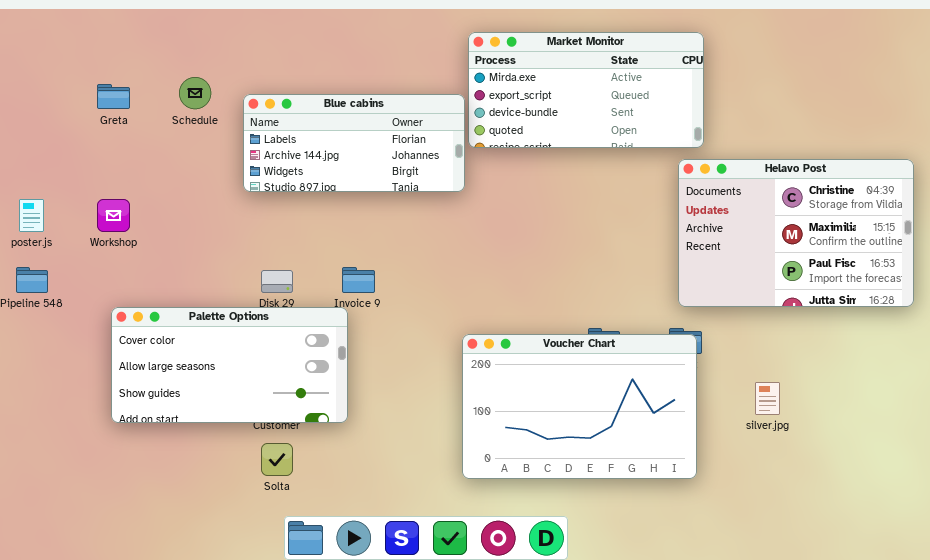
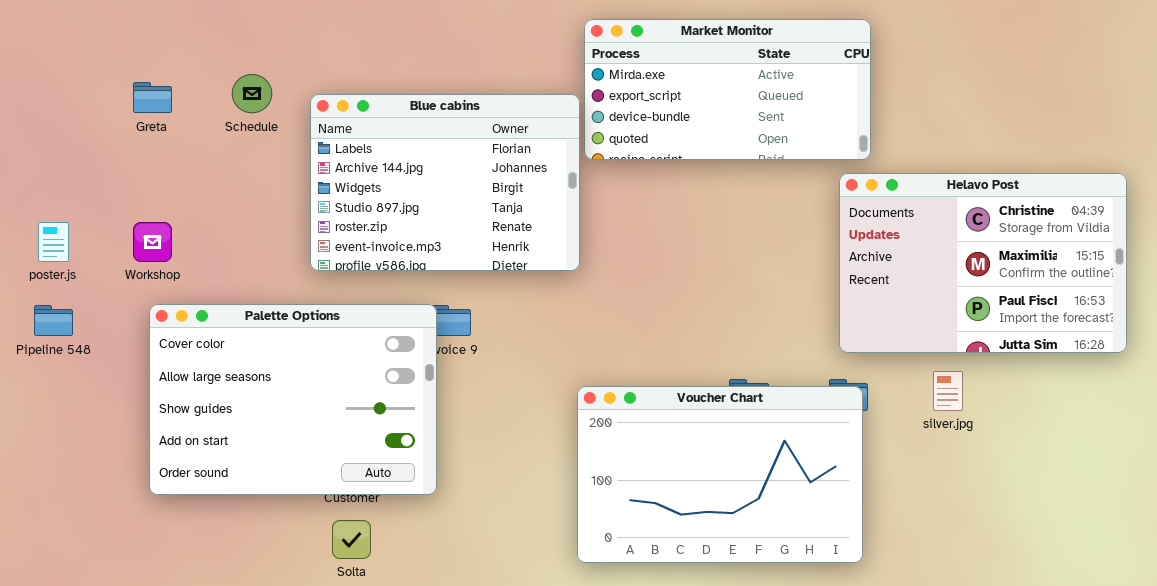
Blue cabins: [243,94,465,192] -> [310,94,580,271], resized
Palette Options: [111,307,348,423] -> [149,304,437,495], resized
silver.jpg: [755,382,780,415] -> [933,371,963,411], moved

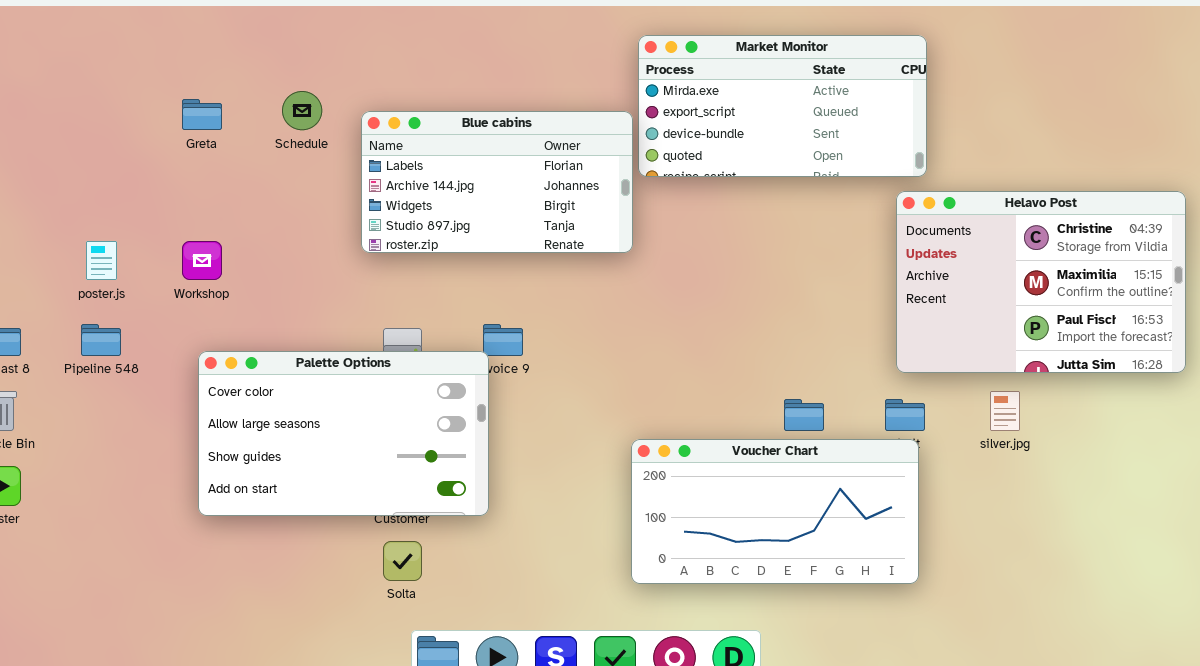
Blue cabins: [310,94,580,271] -> [361,111,633,253], resized
Palette Options: [149,304,437,495] -> [198,351,489,516], resized
Voucher Chart: [577,386,863,563] -> [631,439,919,584], resized

